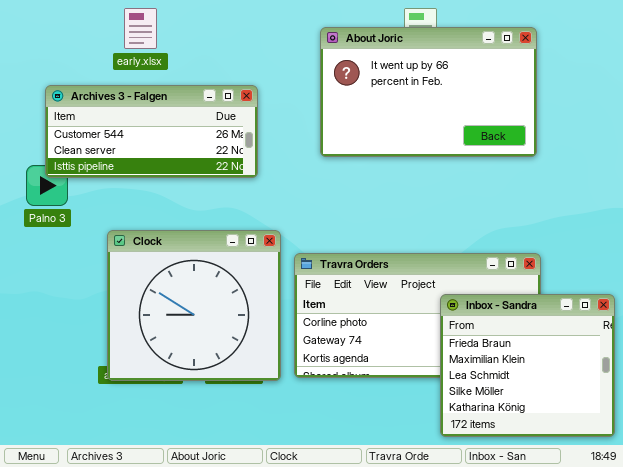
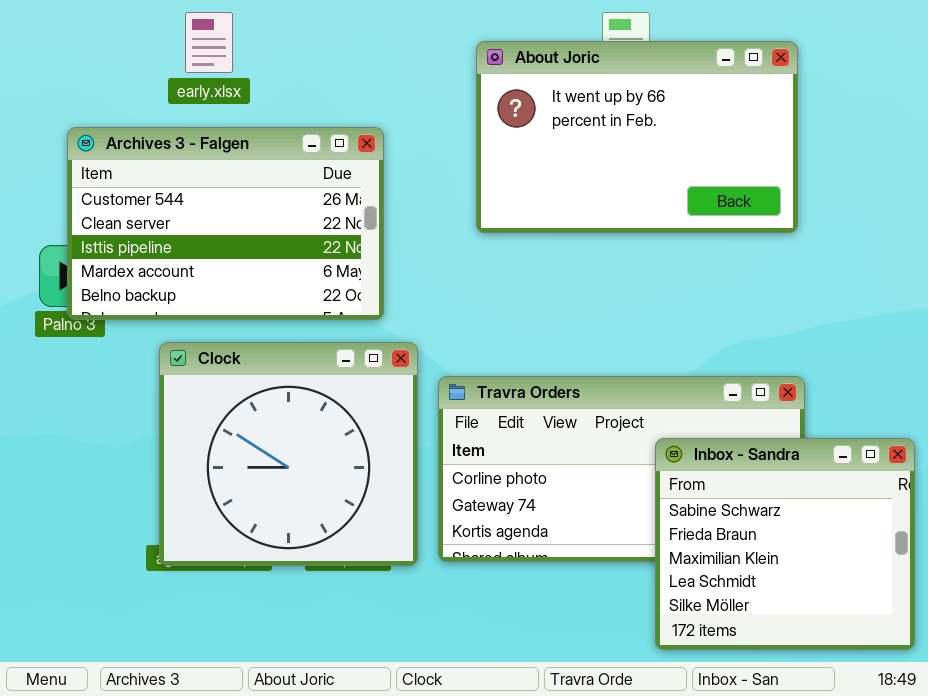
Archives 3 - Falgen: [45,85,258,178] -> [67,127,384,320], resized
Inbox - Sandra: [440,294,615,437] -> [655,438,915,650], scrolled up 1 row

